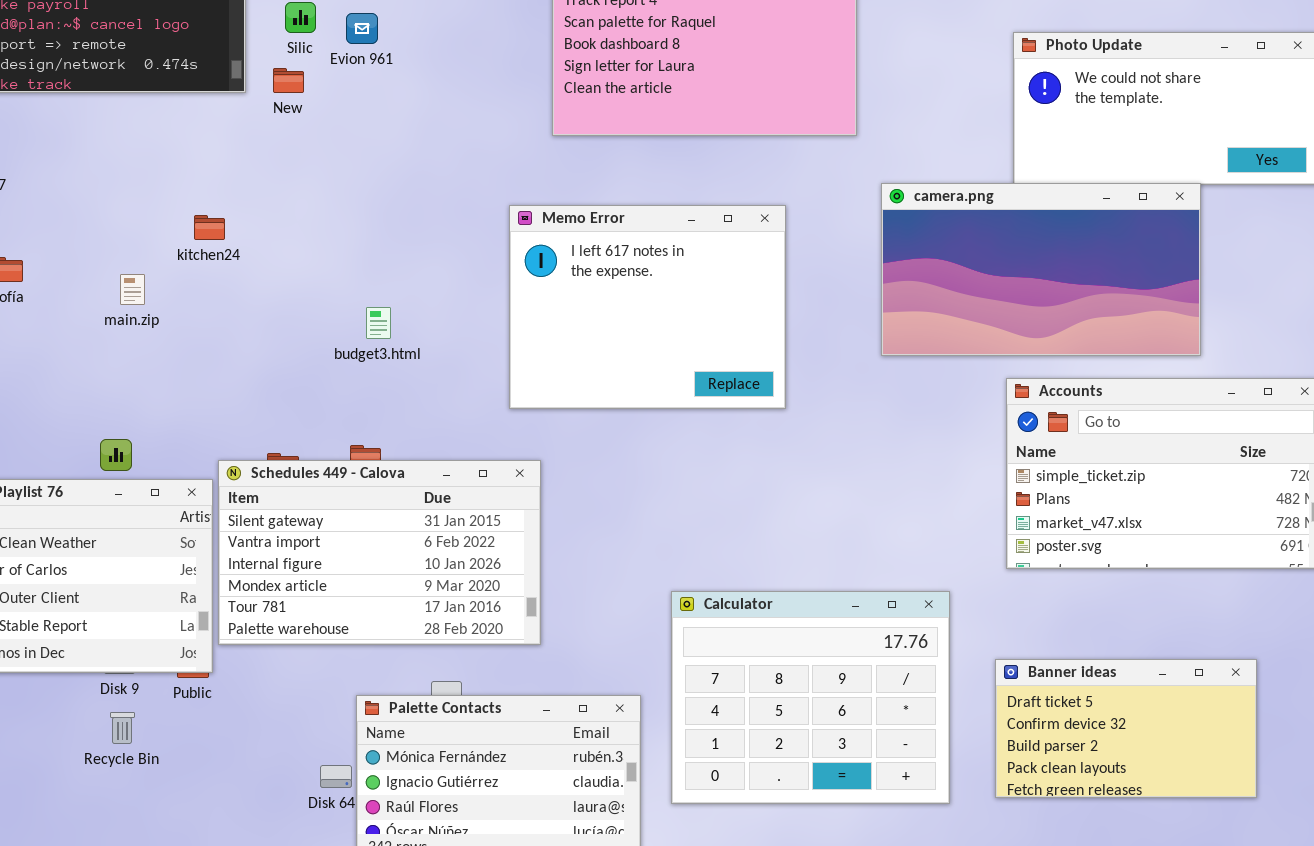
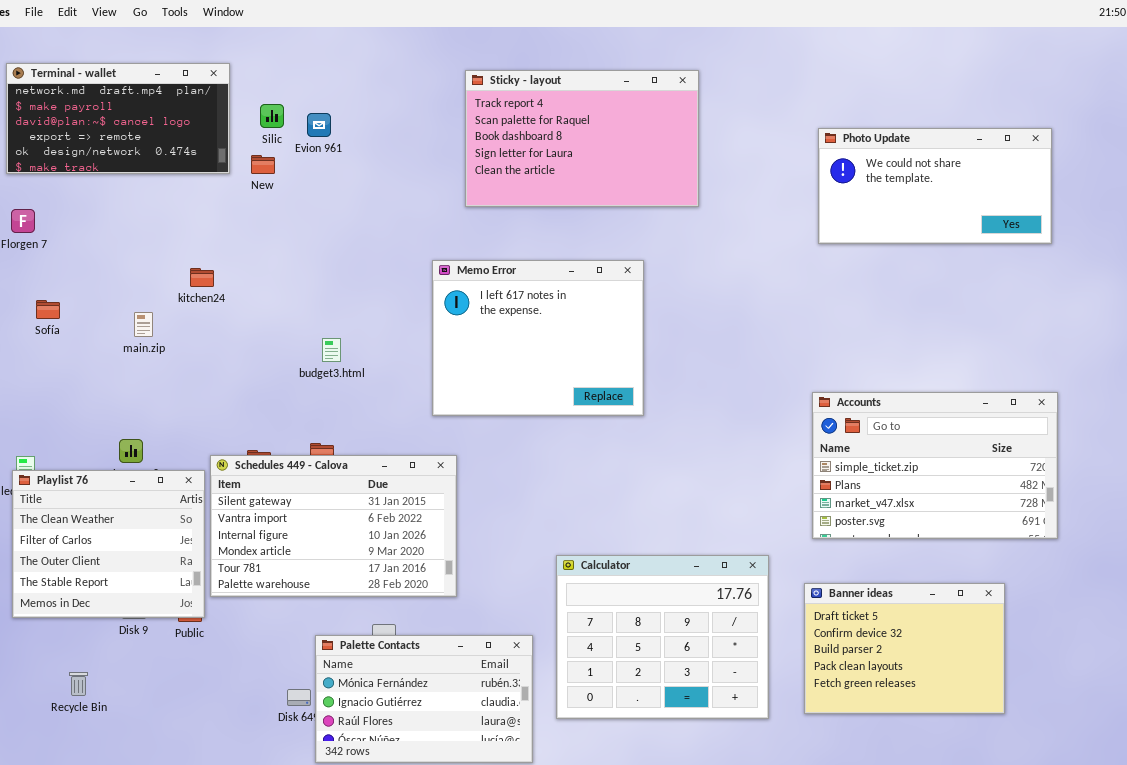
camera.png: [881,183,1201,356] -> none, closed
Banner ideas: [995,659,1257,798] -> [804,583,1005,714], resized
Recycle Bin: [110,712,135,744] -> [69,672,88,696], moved

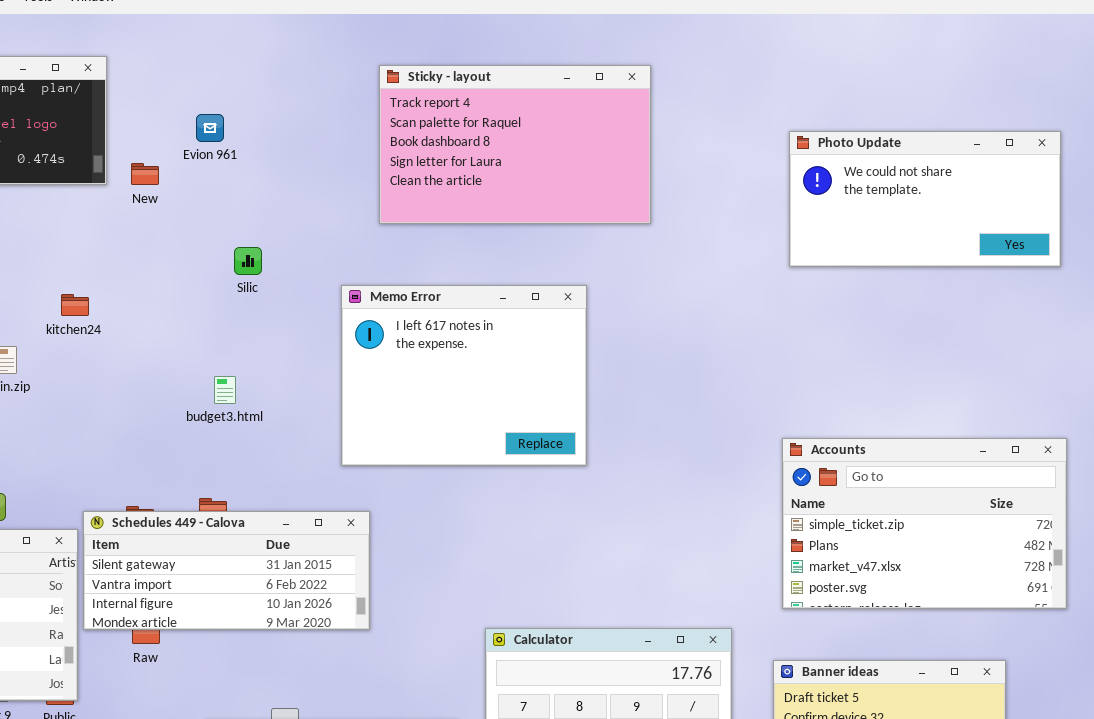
Silic: [260,104,284,128] -> [234,247,262,275], moved
Schedules 449 - Calova: [210,455,457,597] -> [83,511,370,630], resized

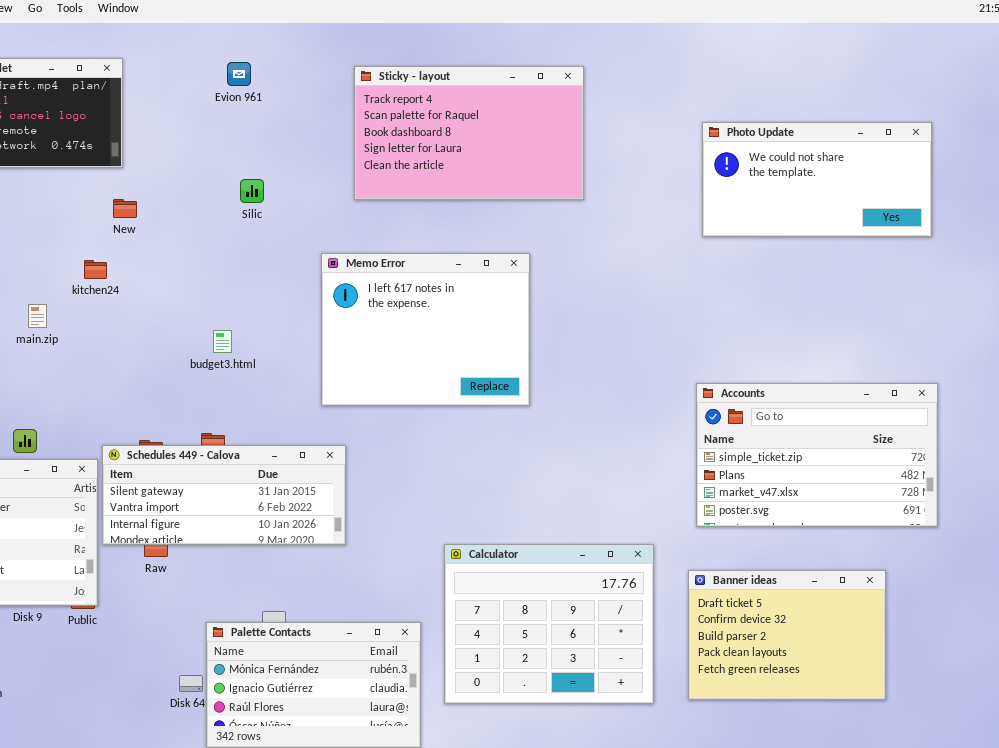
Evion 961: [196,114,224,142] -> [227,62,251,86], moved
New: [131,163,159,185] -> [113,199,137,218], moved
Silic: [234,247,262,275] -> [240,179,264,203], moved

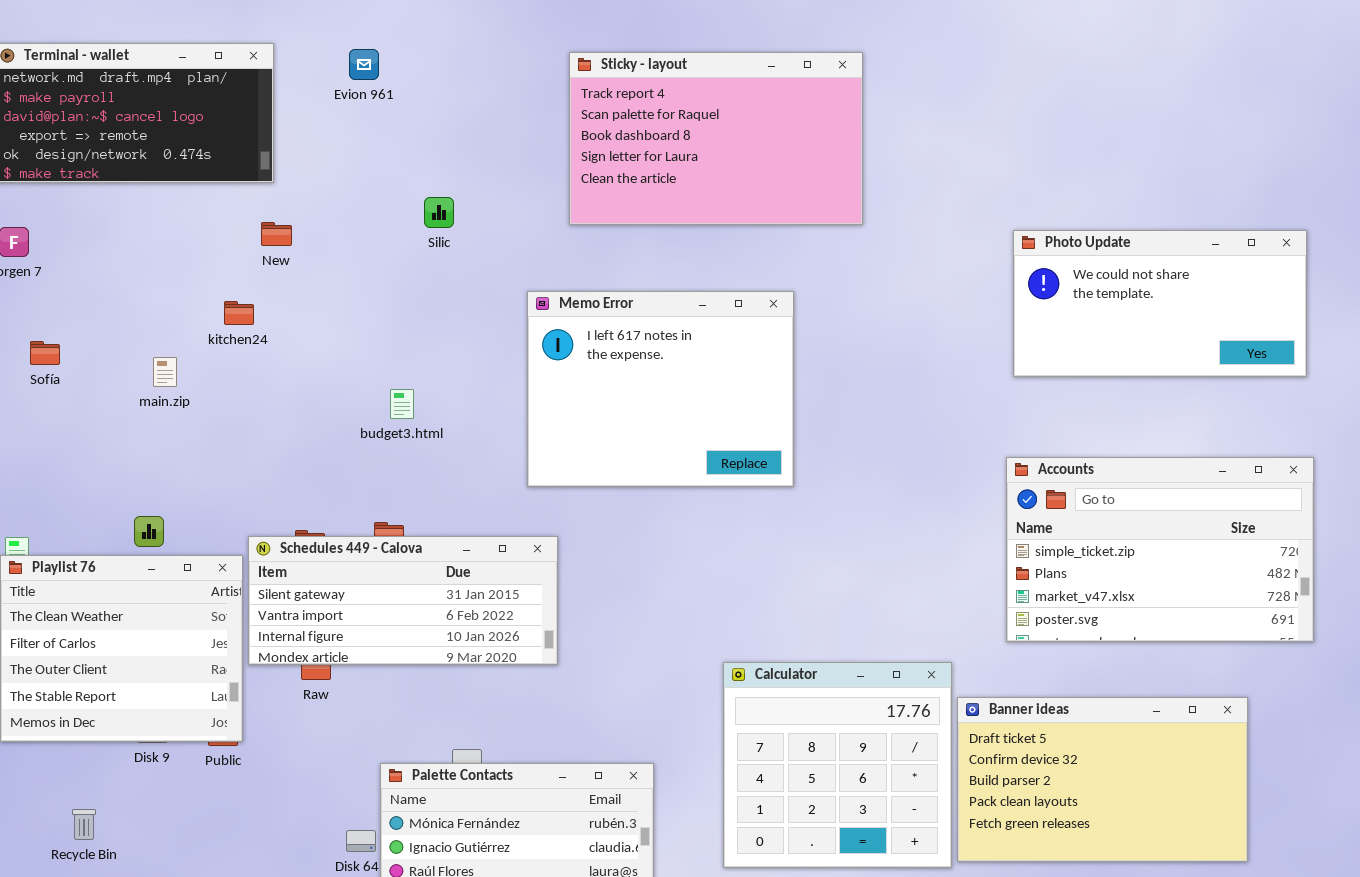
Evion 961: [227,62,251,86] -> [349,49,379,80], moved
Photo Update: [702,122,932,237] -> [1013,230,1307,377], moved
Calculator: [444,544,654,704] -> [723,662,952,868], resized
Banner ideas: [688,570,886,700] -> [957,697,1248,862], resized

